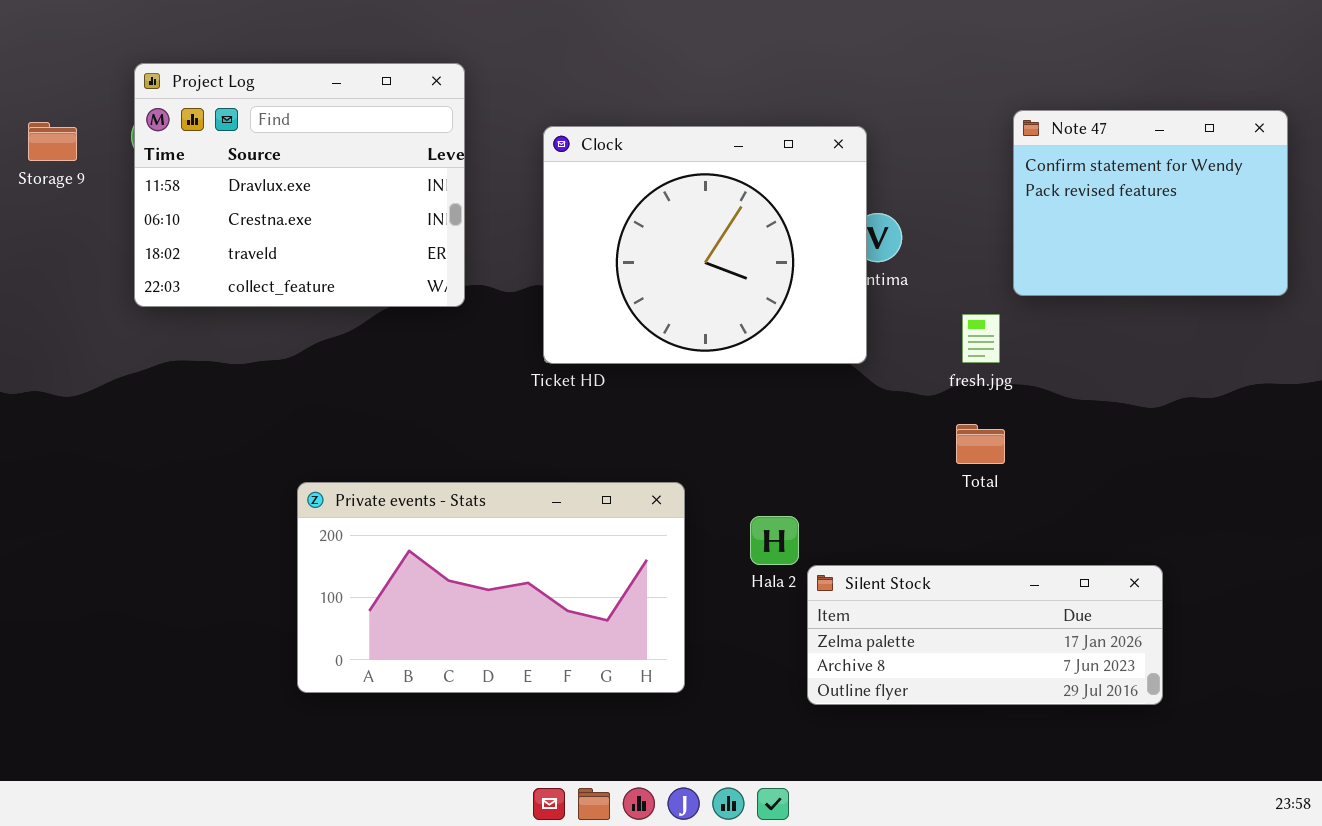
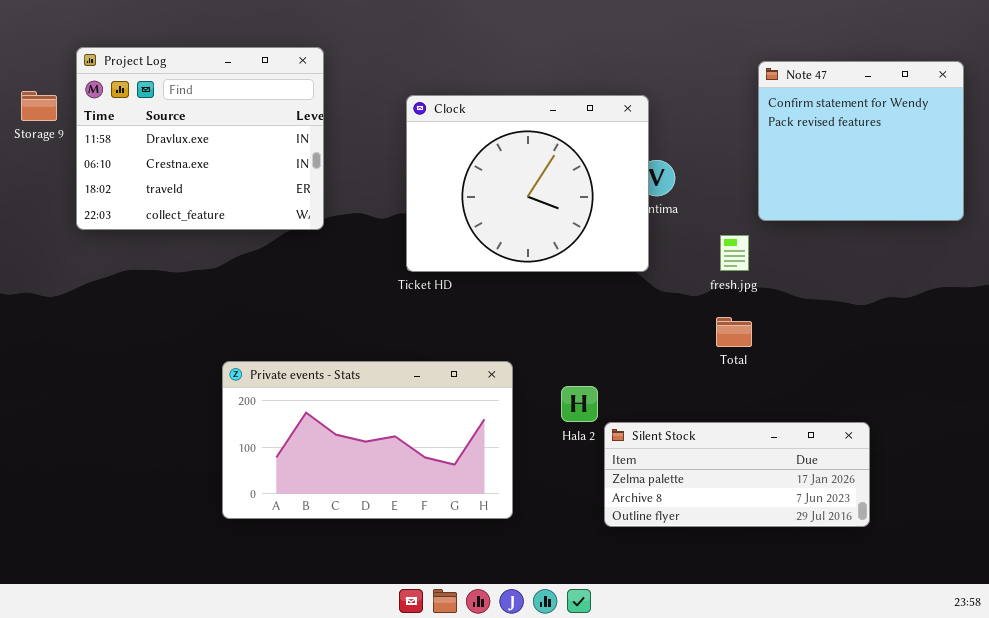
Project Log: [134,63,465,307] -> [76,47,324,230], moved
Note 47: [1013,110,1288,296] -> [758,61,964,221], resized

